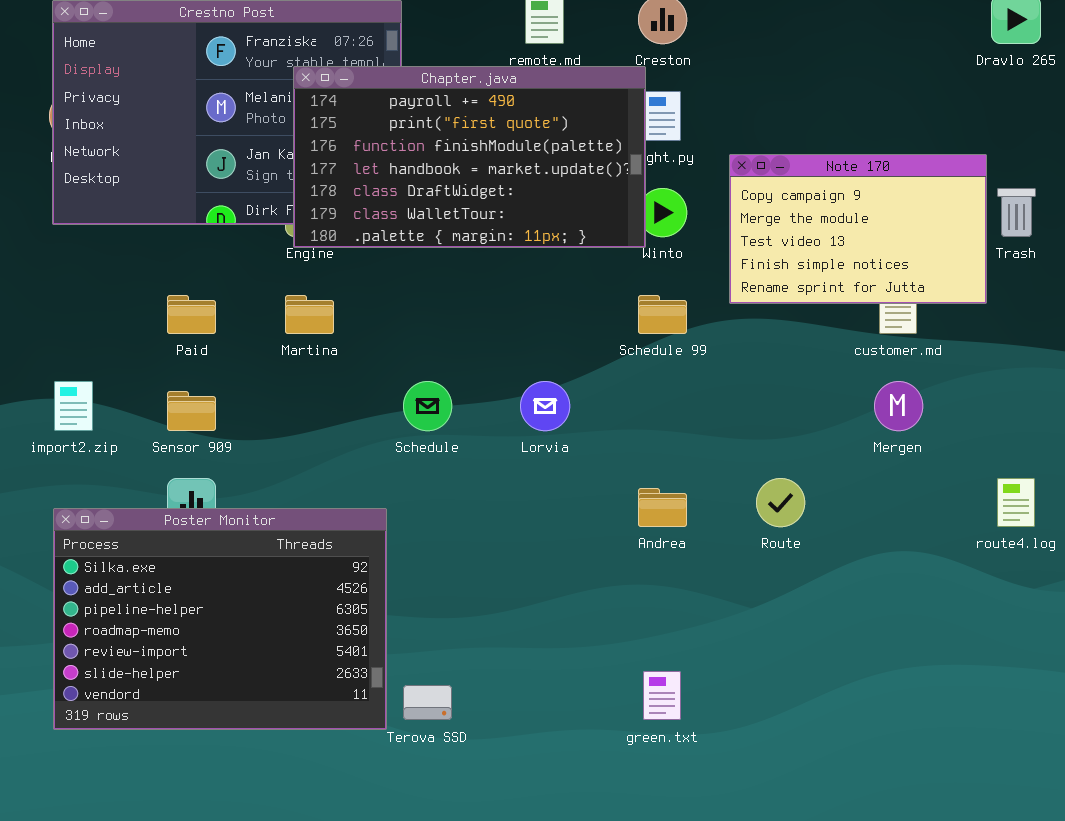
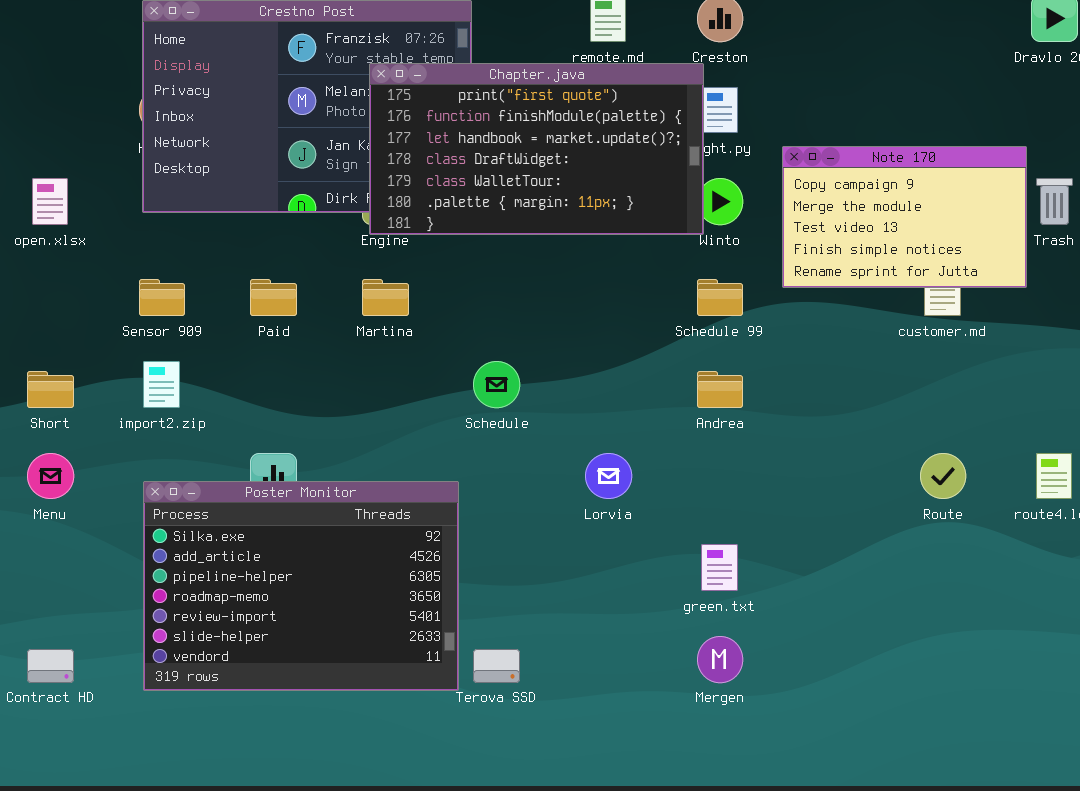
Chapter.java: [293,66,646,248] -> [369,63,704,235], scrolled down 1 row
Lorvia: [520,381,570,431] -> [585,453,632,499], moved
Mergen: [874,381,923,431] -> [697,636,743,683], moved
Sensor 909: [167,391,216,431] -> [139,279,185,316], moved
Route: [756,478,805,527] -> [920,453,966,499], moved
Andrea: [638,488,687,527] -> [697,371,743,408], moved
green.txt: [643,671,681,720] -> [701,544,738,591], moved

